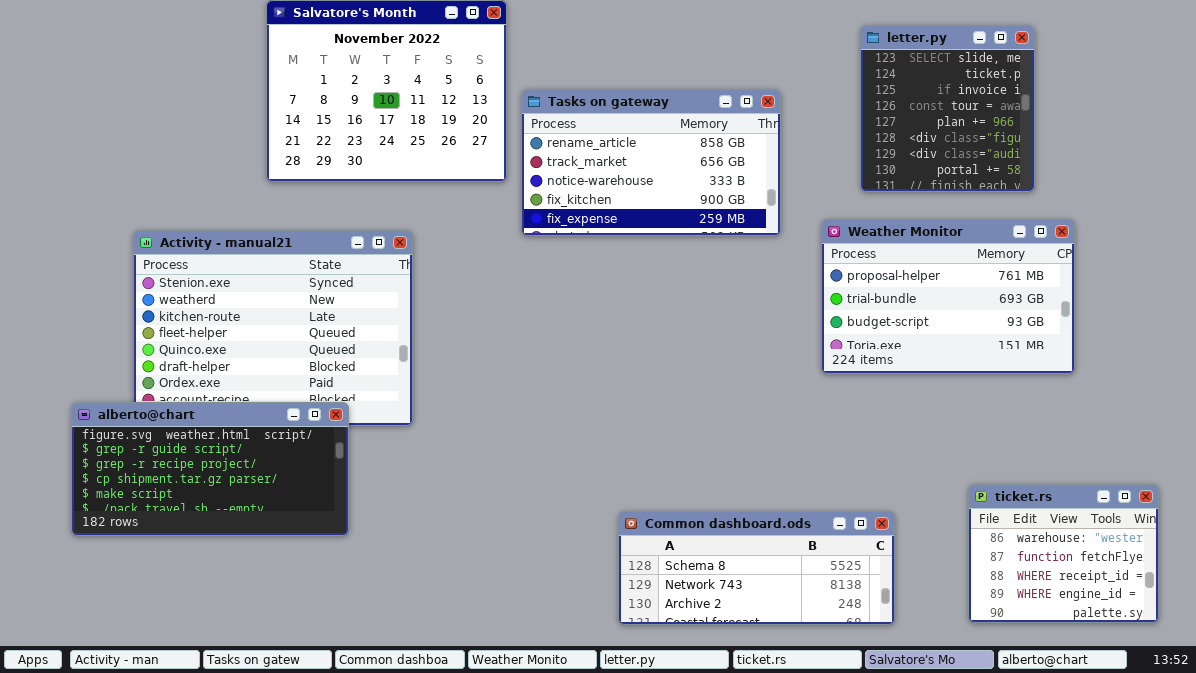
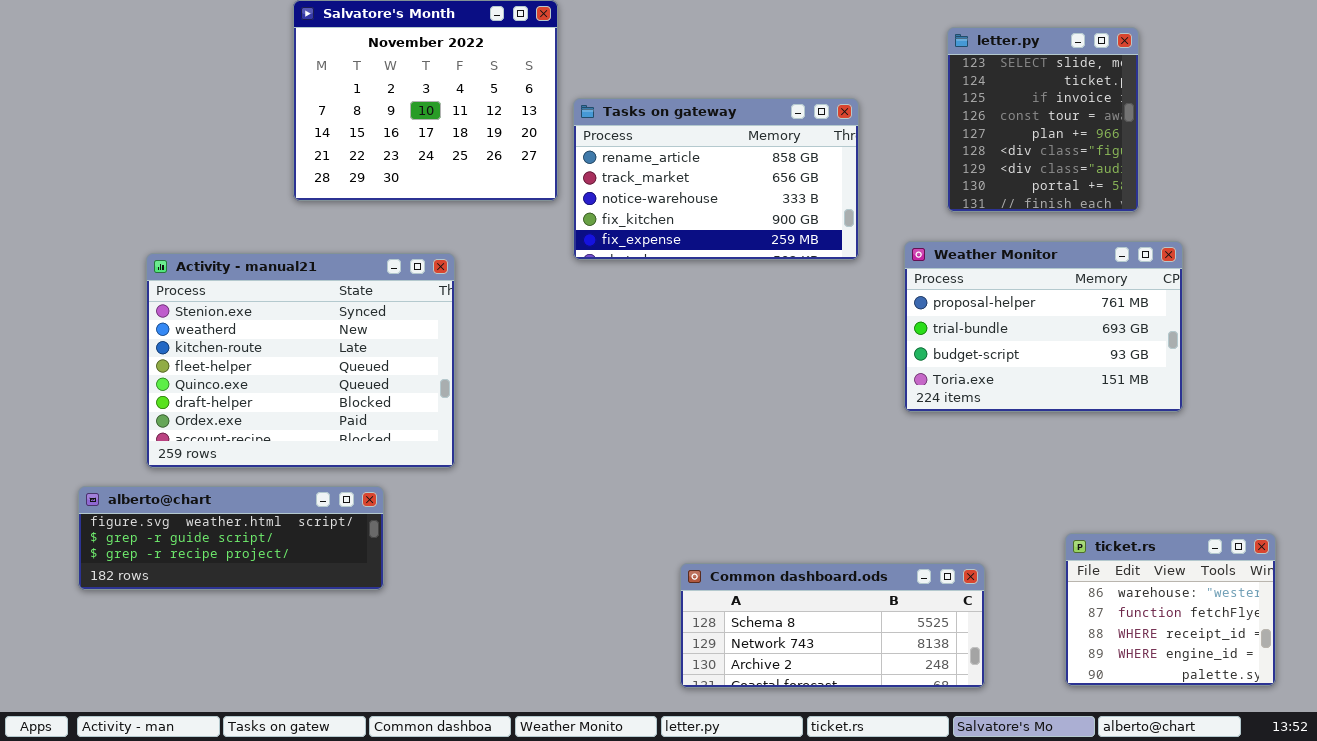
alberto@chart: [71,402,349,536] -> [78,486,384,590], resized

